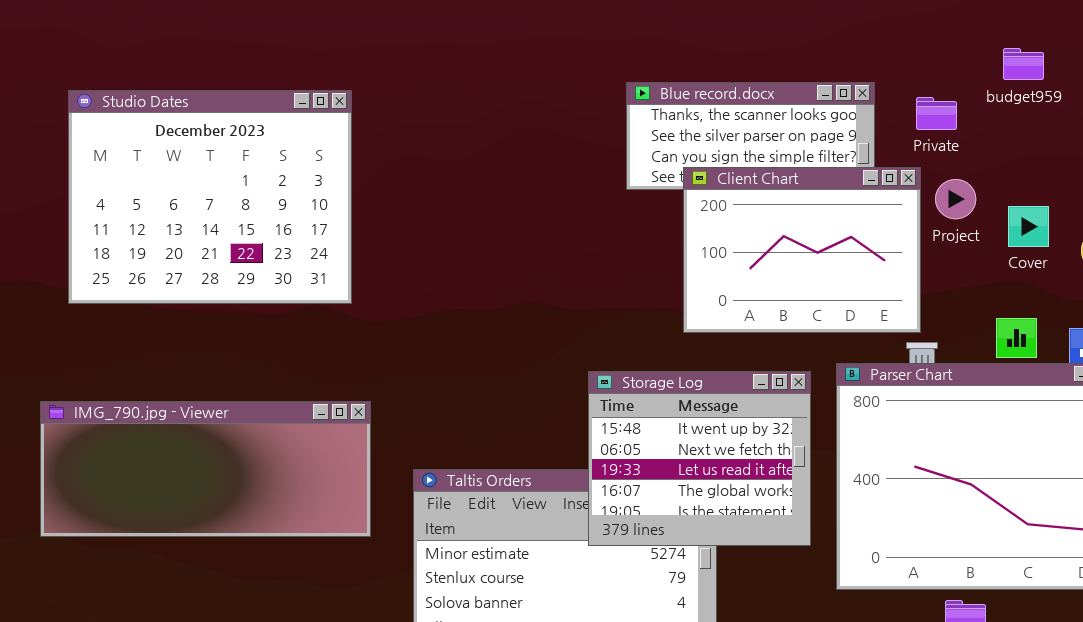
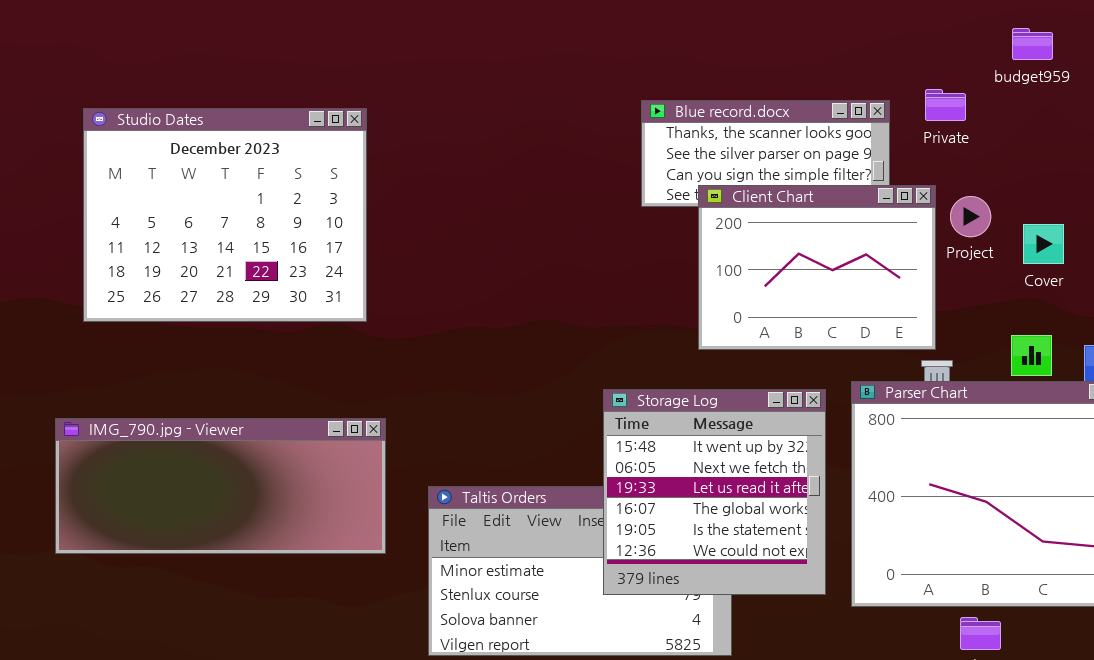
budget959: [1003,48,1044,80] -> [1012,28,1053,60], moved
Private: [916,97,957,130] -> [925,89,966,121], moved
Storage Log: [588,371,811,546] -> [603,389,826,595], resized

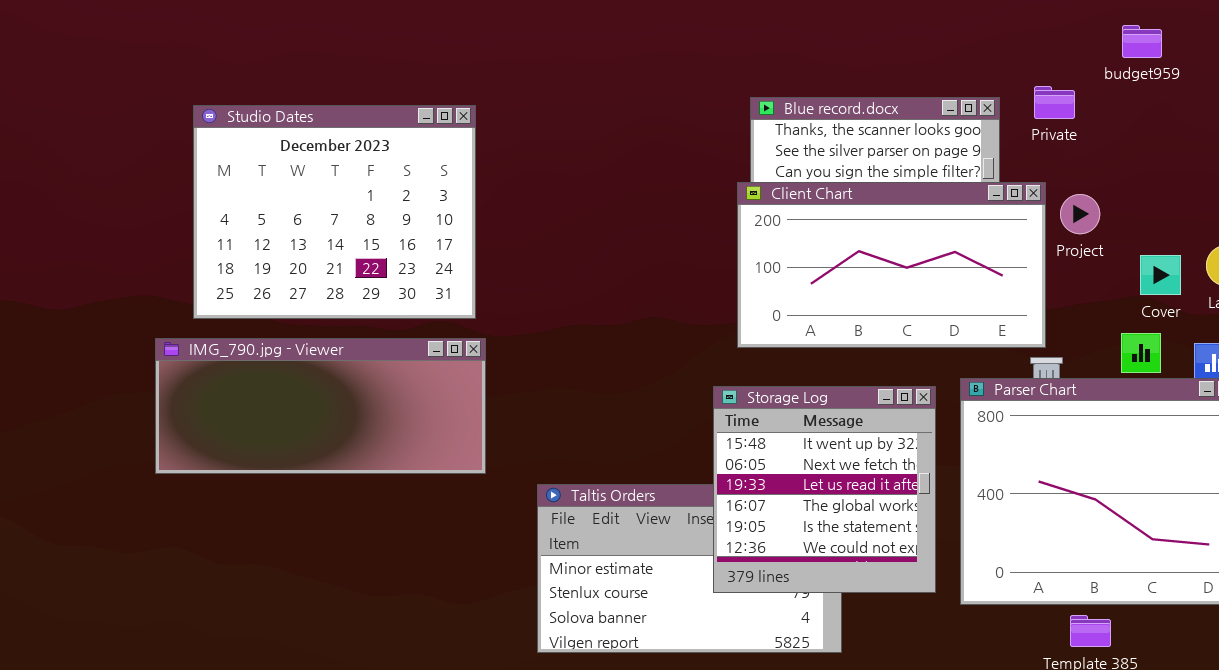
Client Chart: [698,185,936,350] -> [737,182,1046,348], resized
Cover: [1023,224,1064,264] -> [1140,255,1181,295], moved
IMG_790.jpg - Viewer: [55,418,386,554] -> [155,338,486,474], moved

